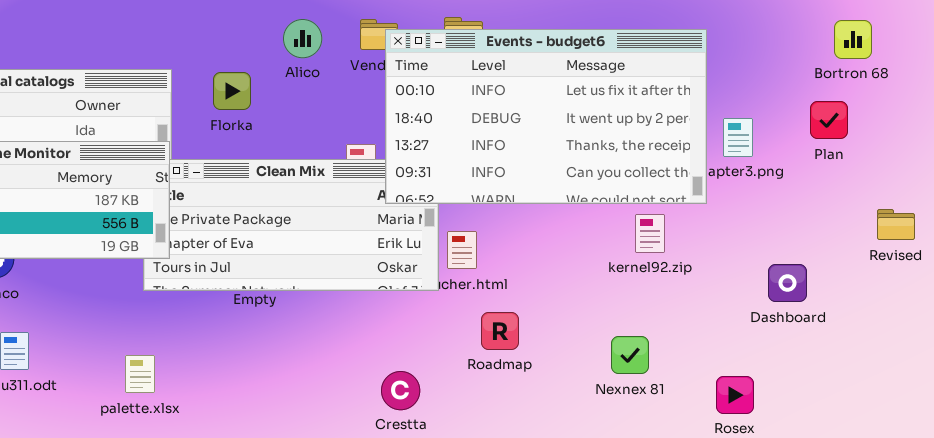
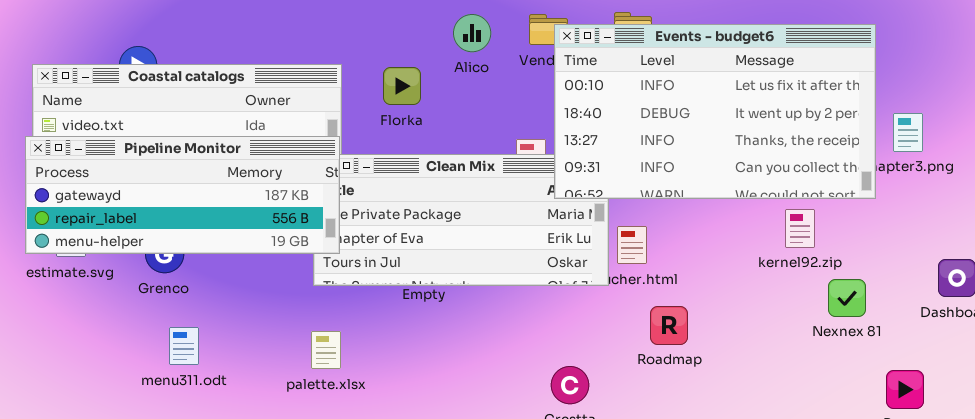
kernel92.zip: [635,214,665,253] -> [785,209,815,248], moved
Nexnex 81: [611,336,649,374] -> [828,279,866,317], moved
palette.xlsx: [125,355,155,393] -> [311,331,341,369], moved

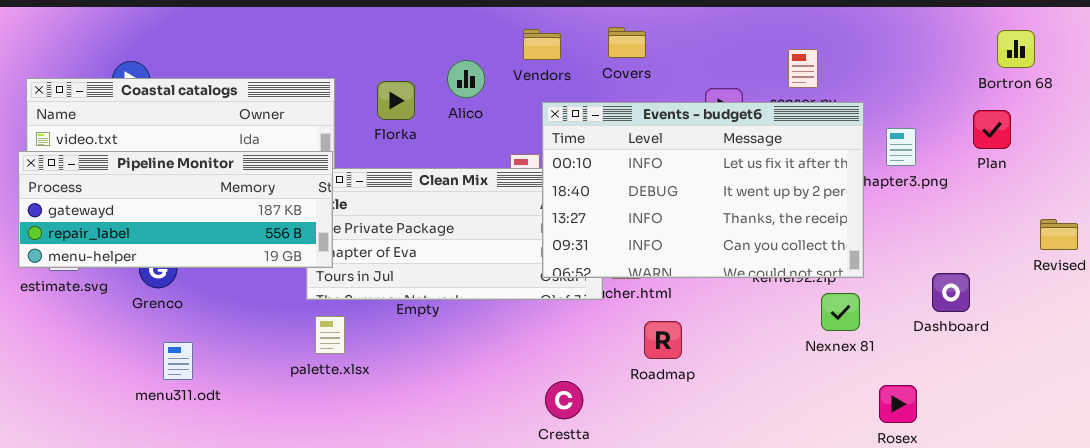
Alico: [453,14,491,52] -> [447,60,485,98], moved
Events - budget6: [554,24,876,199] -> [542,102,864,278], moved
palette.xlsx: [311,331,341,369] -> [315,316,345,354], moved

